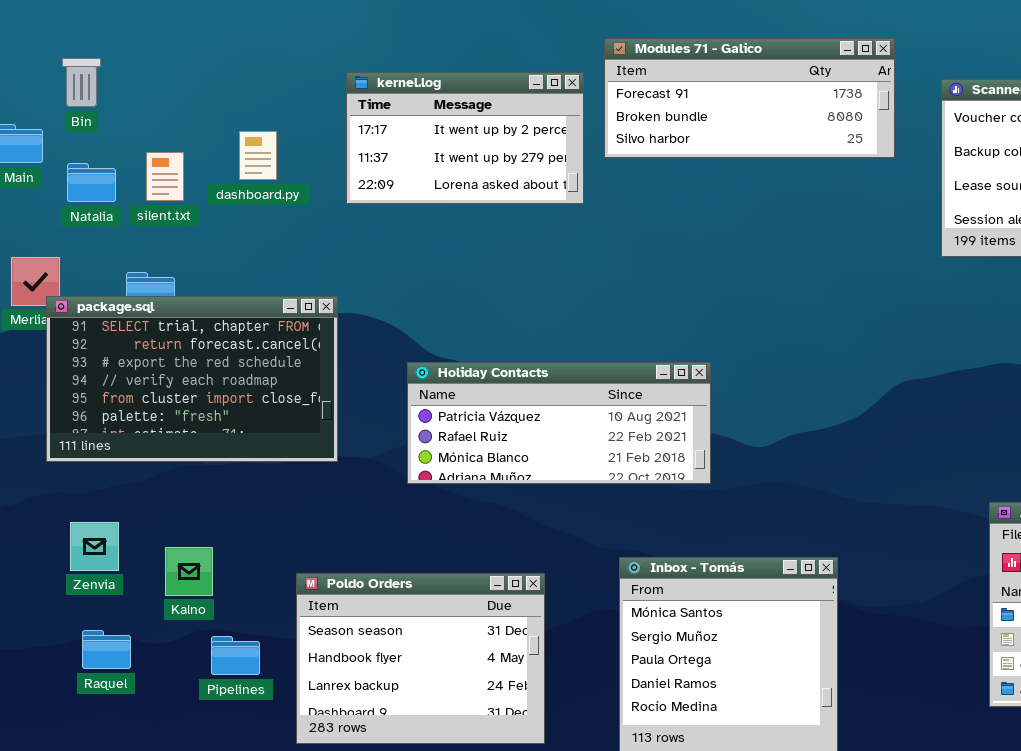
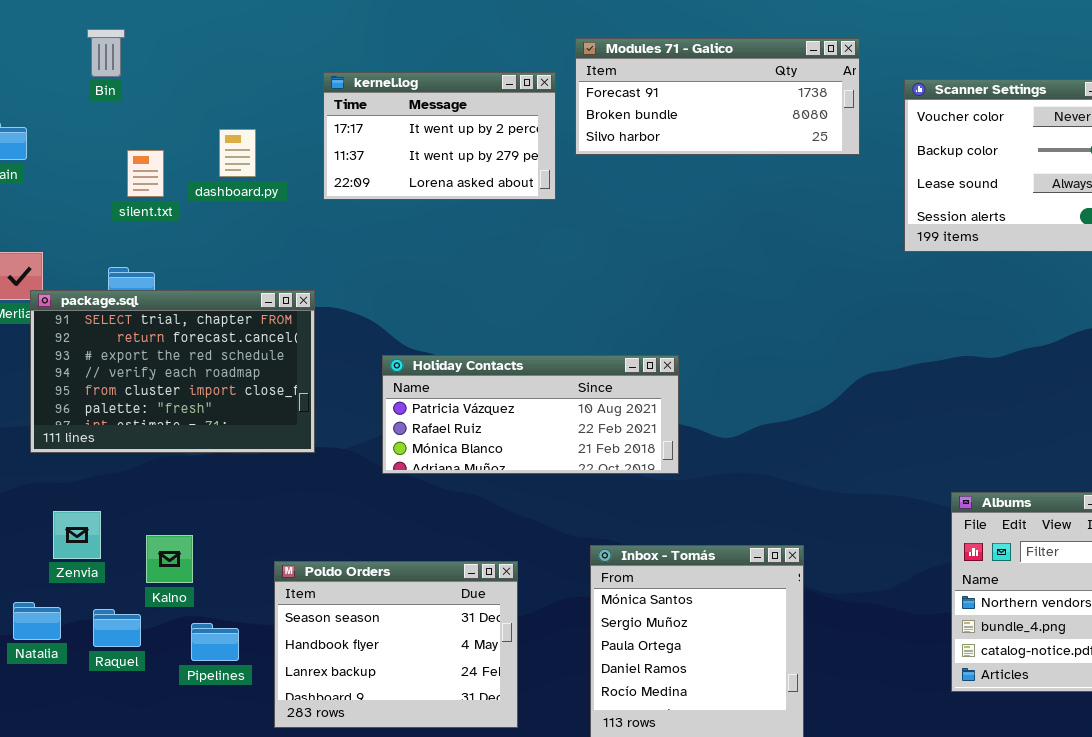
Bin: [62,58,101,107] -> [87,29,125,77], moved
Natalia: [67,163,116,202] -> [13,602,61,640], moved
Raquel: [82,630,131,669] -> [93,609,141,647], moved

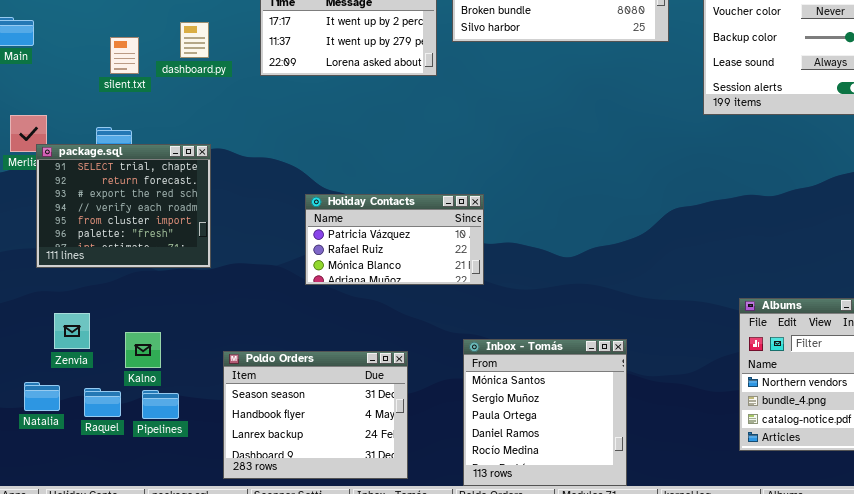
package.sql: [30,290,315,453] -> [36,144,211,268], resized
Holiday Contacts: [382,355,679,474] -> [305,194,484,285], resized
Pipelines: [191,623,239,661] -> [142,390,179,419], moved

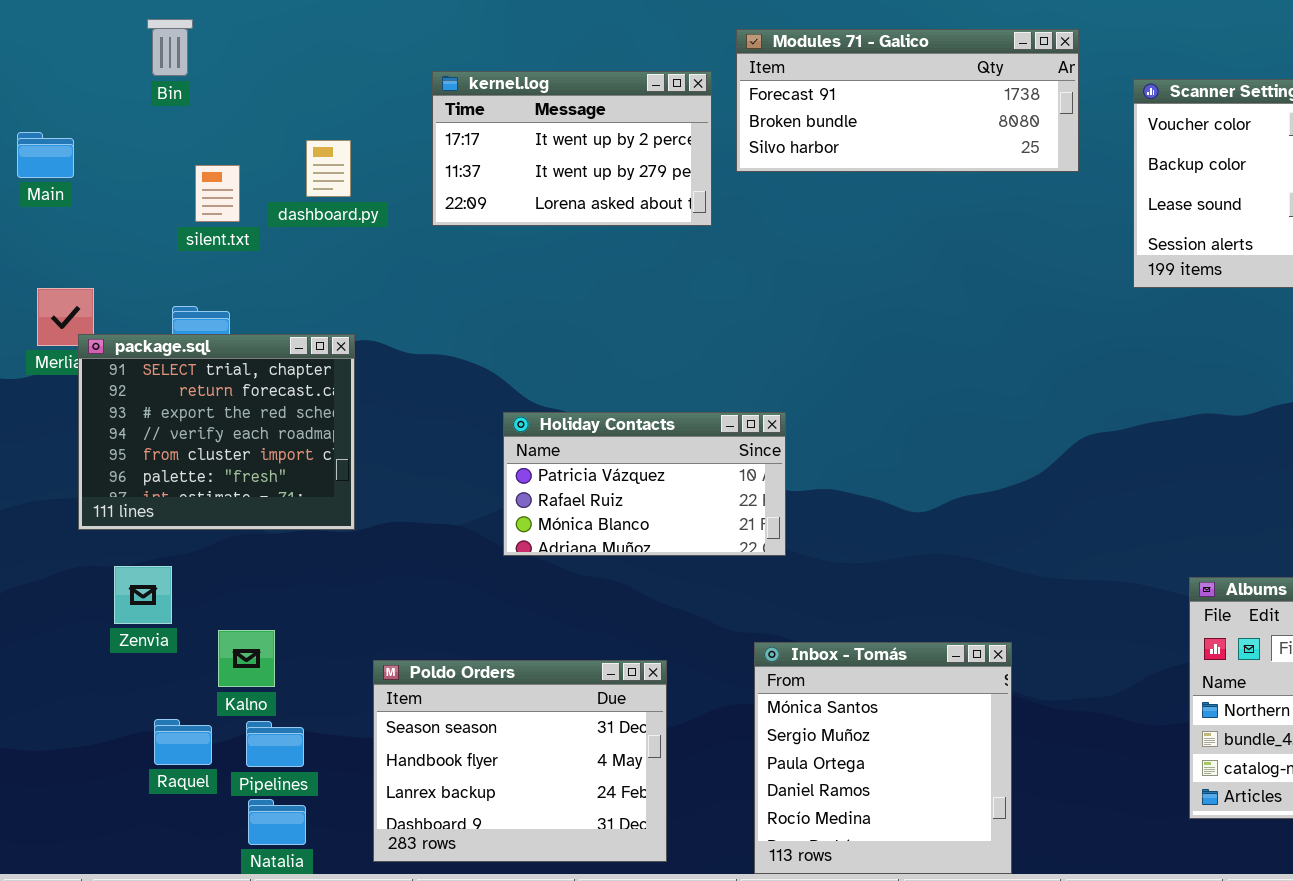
Zenvia: [54,313,90,349] -> [114,566,172,624], moved
Natalia: [24,382,60,411] -> [248,799,306,845], moved

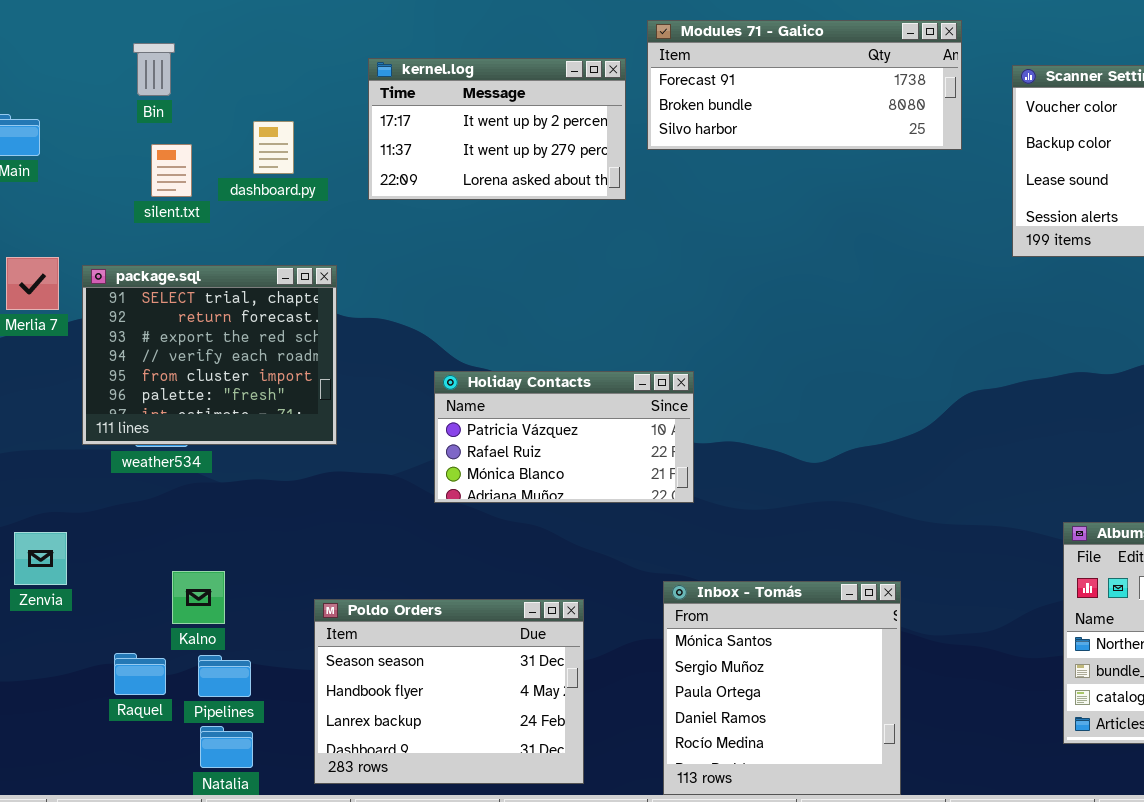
Bin: [147,19,193,76] -> [133,43,175,96], moved
package.sql: [78,334,355,530] -> [82,265,337,445], moved
Zenvia: [114,566,172,624] -> [14,532,67,585], moved

